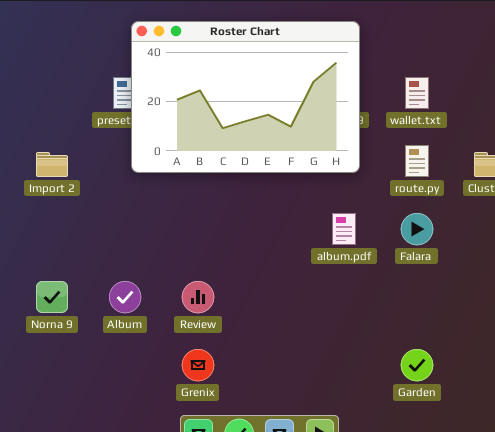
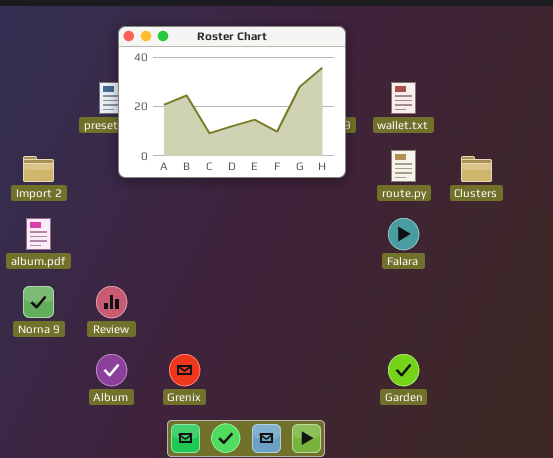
album.pdf: [332,213,356,245] -> [26,218,51,250], moved
Album: [109,281,141,313] -> [96,354,127,386], moved
Review: [182,281,214,313] -> [96,286,127,318], moved

